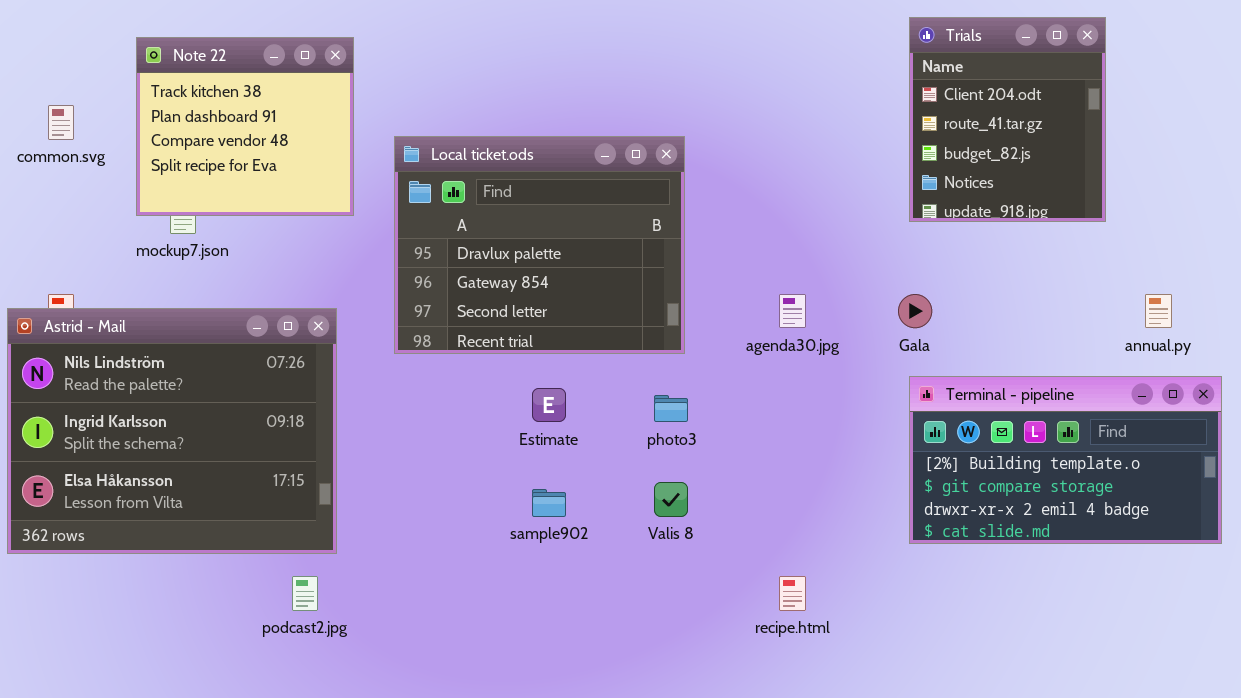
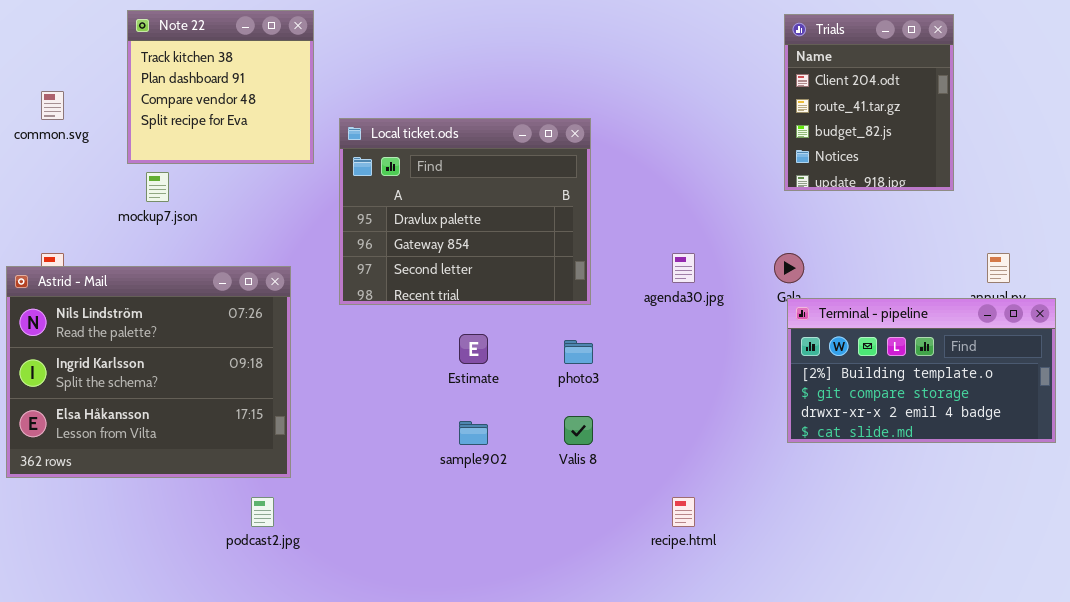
Note 22: [136,37,354,216] -> [127,10,314,164], moved
Terminal - pipeline: [909,376,1222,544] -> [787,298,1056,443], moved

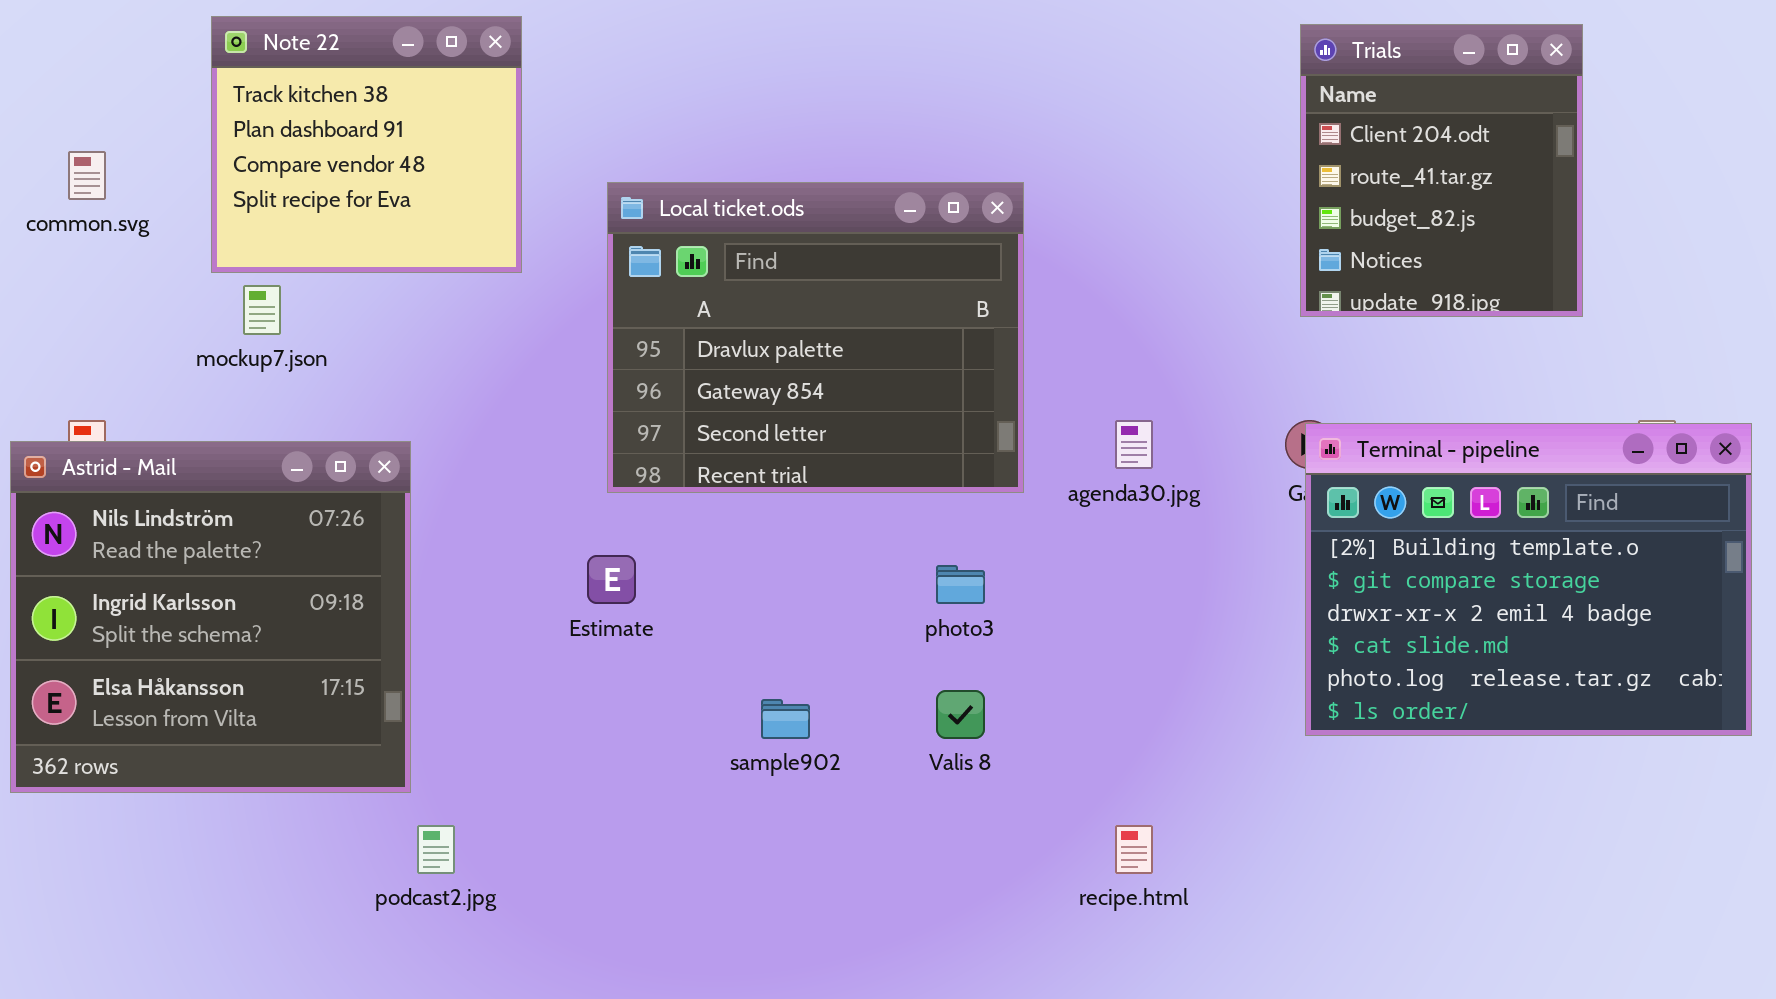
Local ticket.ods: [339,118,591,305] -> [607,182,1024,493], moved
Astrid - Mail: [6,266,291,478] -> [10,441,411,793], resized
Terminal - pipeline: [787,298,1056,443] -> [1305,423,1752,736], resized
Estimate: [459,334,488,364] -> [587,555,636,604], moved

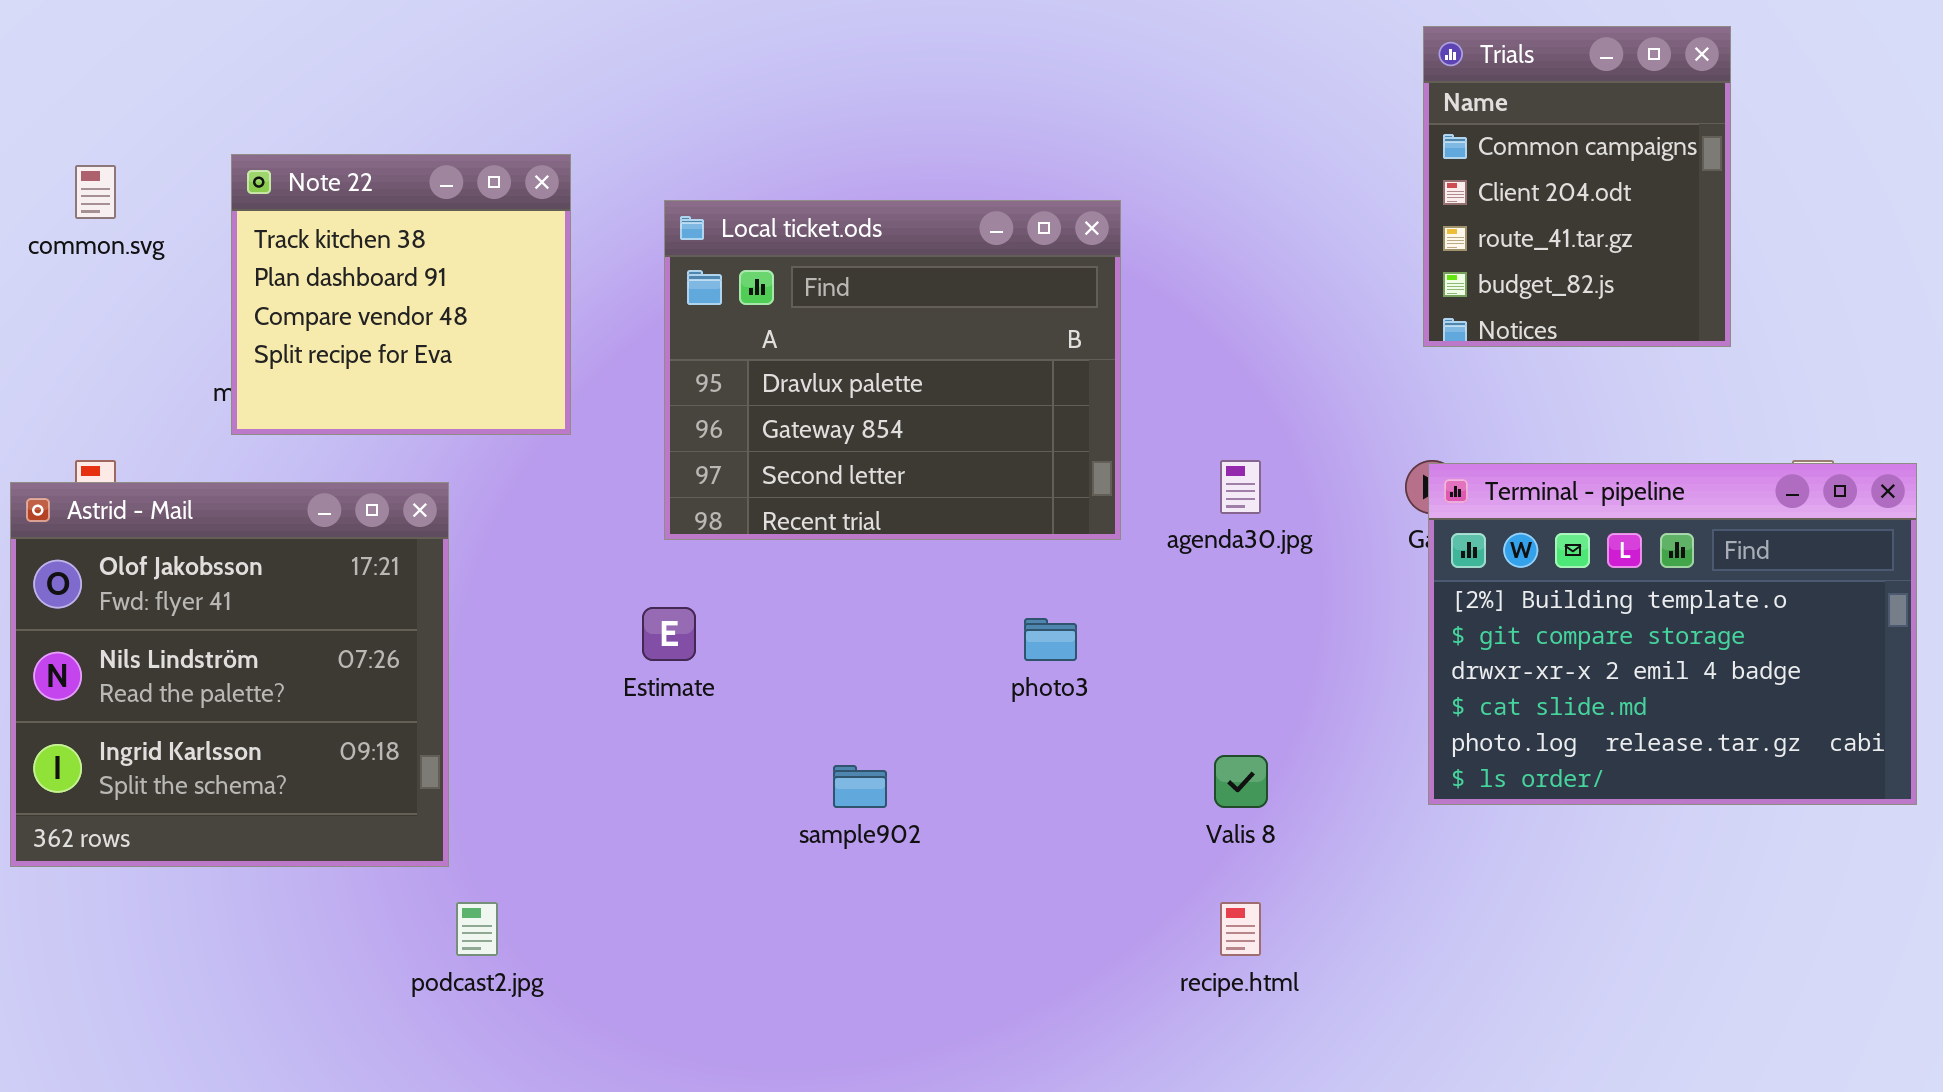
Note 22: [211,16,522,273] -> [231,154,571,435], moved
Trials: [1300,24,1583,317] -> [1423,26,1731,347], scrolled up 1 row
Astrid - Mail: [10,441,411,793] -> [10,482,449,867], scrolled up 1 row
Valis 8: [936,690,985,739] -> [1214,755,1268,808], moved

